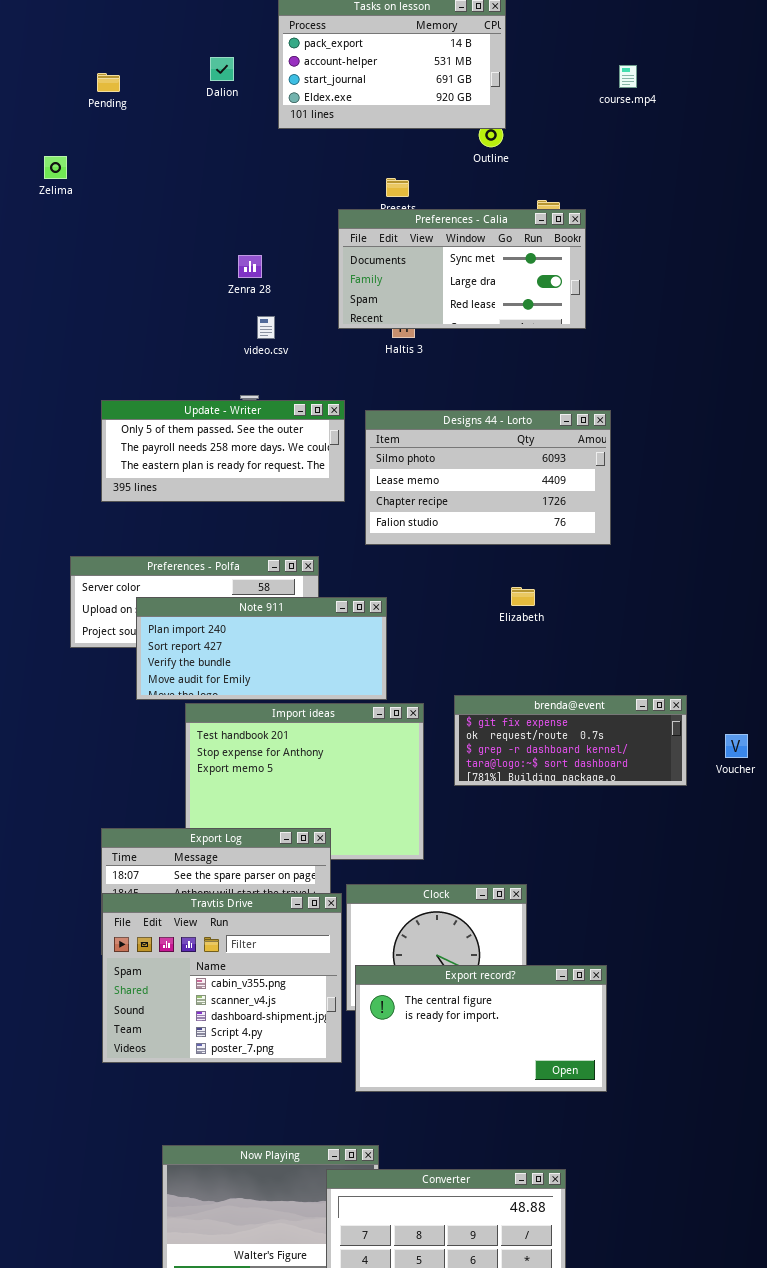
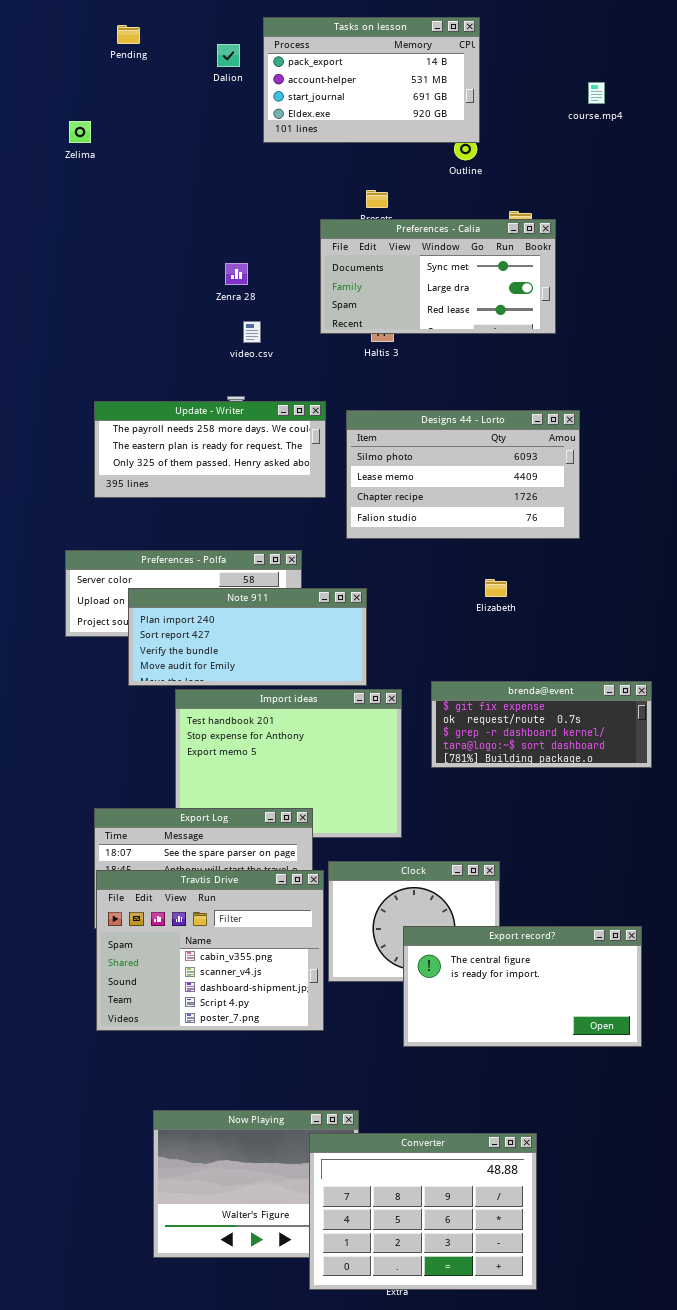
Dalion: [210,57,234,81] -> [217,44,240,67], moved
Pending: [97,73,120,92] -> [117,25,140,44], moved
Zelima: [44,156,67,179] -> [69,121,91,143], moved
Update - Writer: [101,400,345,502] -> [94,401,326,498], scrolled down 1 row
Export record?: [355,965,607,1092] -> [403,926,642,1047], moved

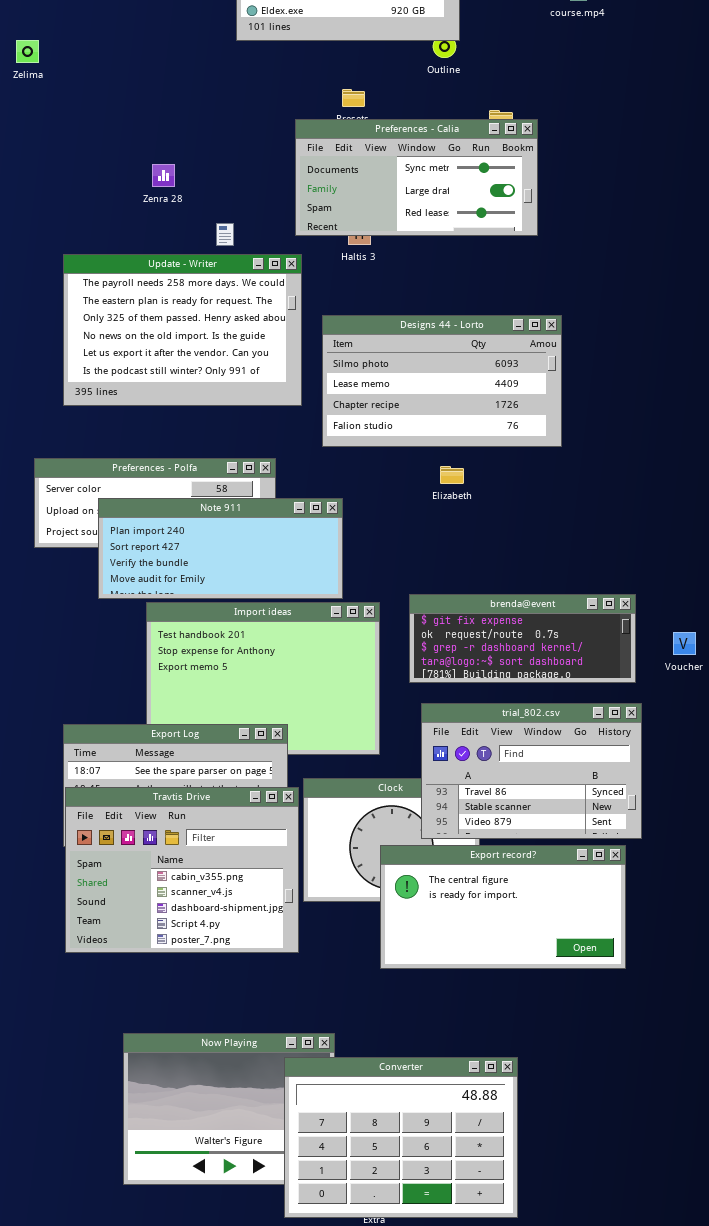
Zelima: [69,121,91,143] -> [16,40,39,63], moved
Zenra 28: [225,263,248,285] -> [152,164,175,187], moved
Update - Writer: [94,401,326,498] -> [63,254,302,406], resized
Elizabeth: [485,579,507,597] -> [440,466,464,484], moved
trial_802.csv: none -> [421,703,642,839], opened

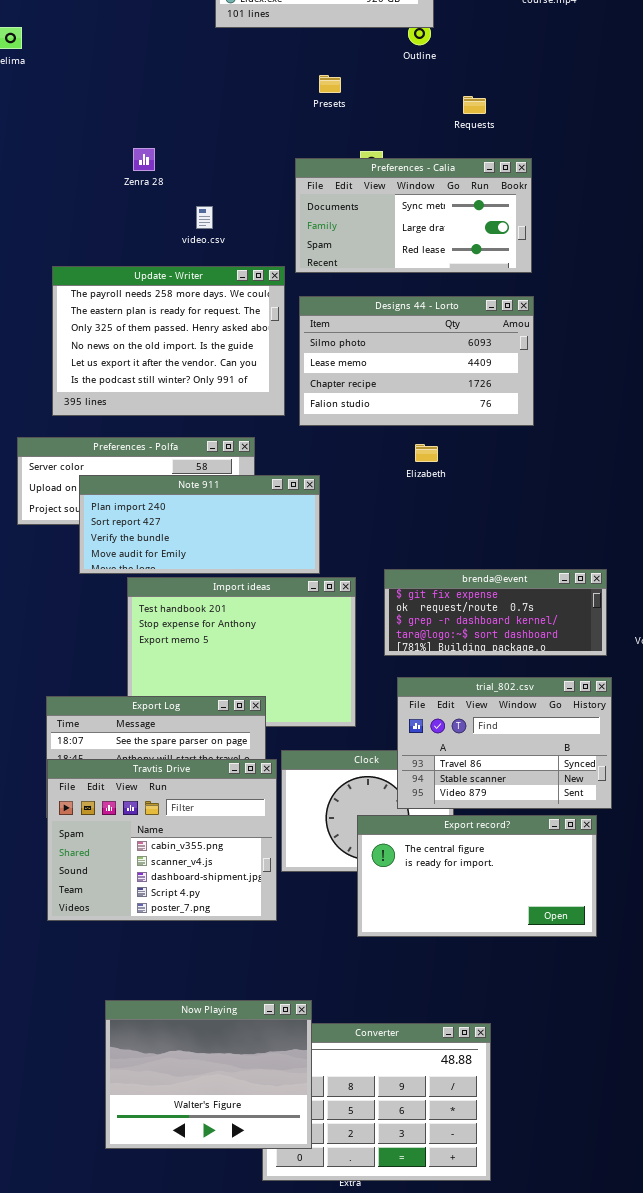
Preferences - Calia: [295,119,538,236] -> [295,158,532,273], moved
Update - Writer: [63,254,302,406] -> [52,266,285,416], moved
Now Playing: [123,1033,335,1185] -> [105,1000,312,1149], raised

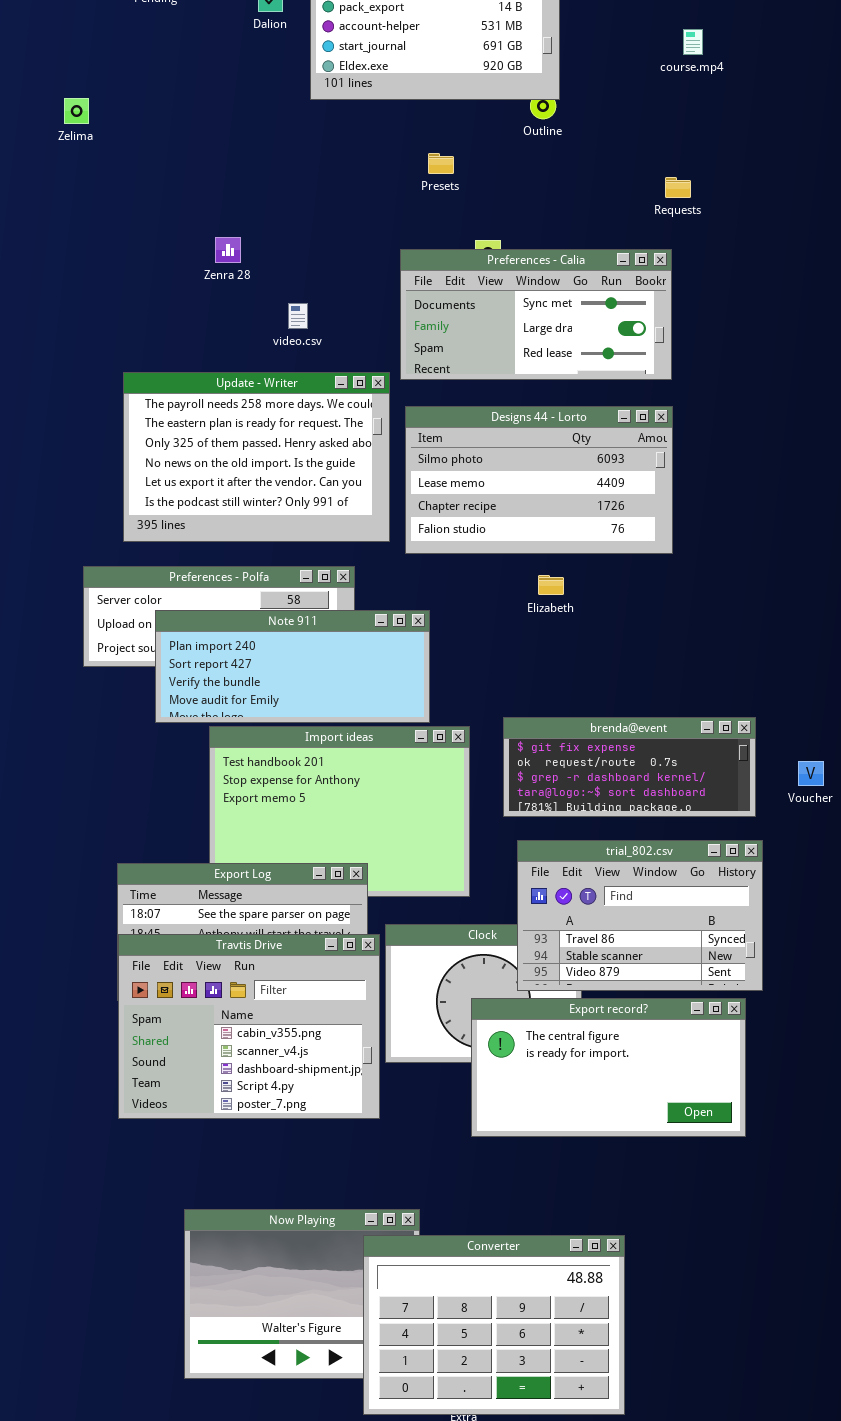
Requests: [463,96,486,114] -> [665,177,691,198], moved
Converter: [262,1023,491,1181] -> [363,1235,625,1415], raised

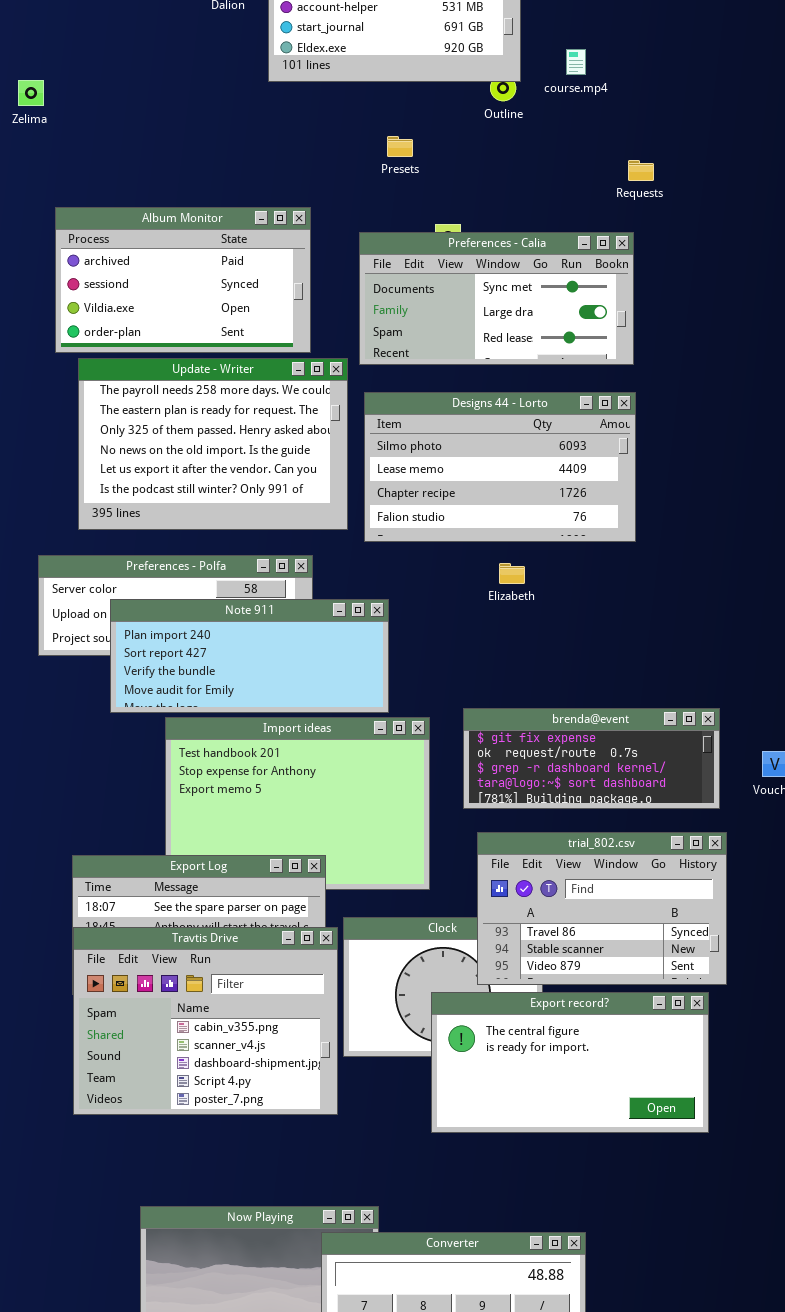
course.mp4: [683,29,703,55] -> [566,49,586,75], moved
Album Monitor: none -> [55,207,311,353], opened

